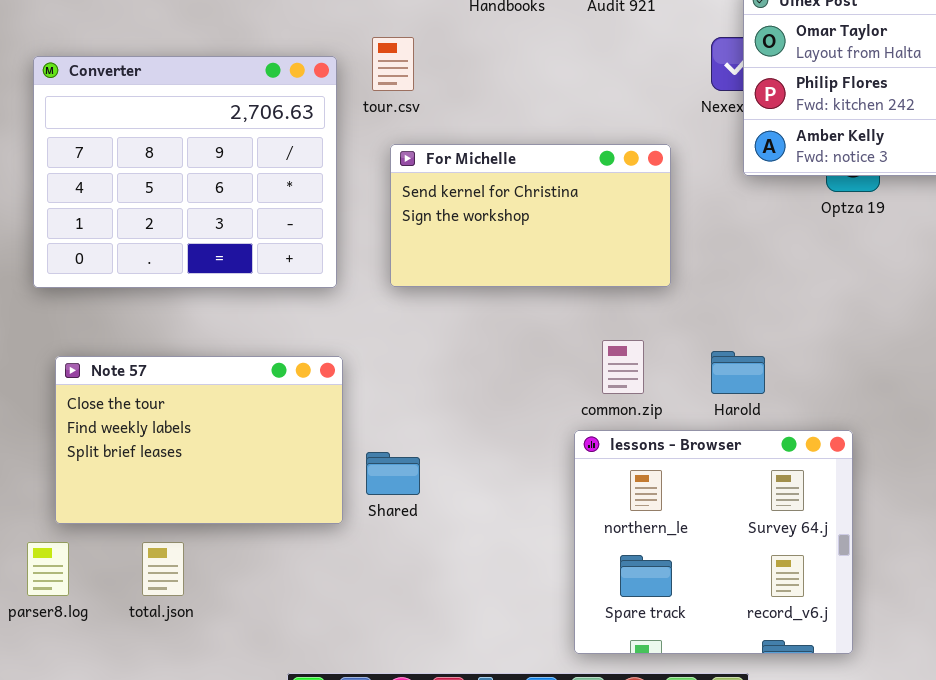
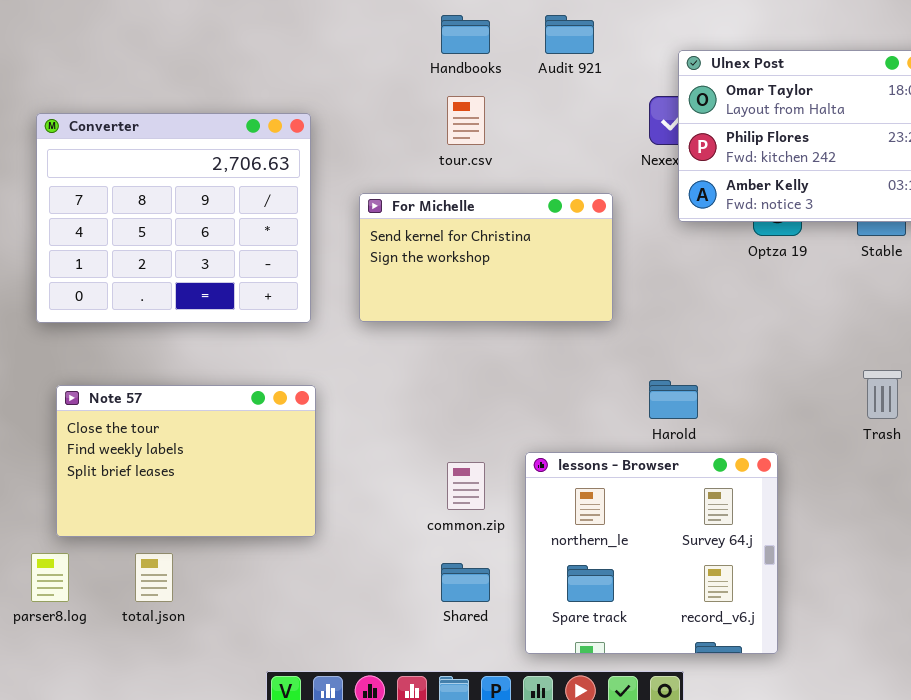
tour.csv: [372,37,414,91] -> [447,96,485,145], moved
common.zip: [602,340,644,394] -> [447,462,485,510], moved
Shared: [366,452,420,495] -> [441,563,490,602], moved

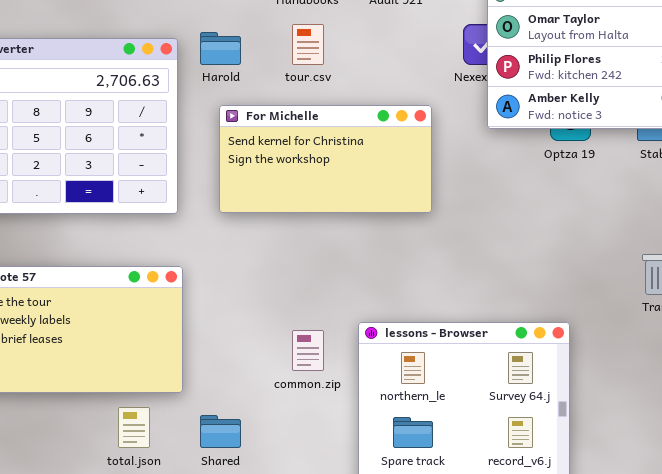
Harold: [649,380,698,419] -> [200,32,241,65], moved
total.json: [135,553,173,602] -> [118,407,150,448], moved
Shared: [441,563,490,602] -> [200,415,241,448], moved

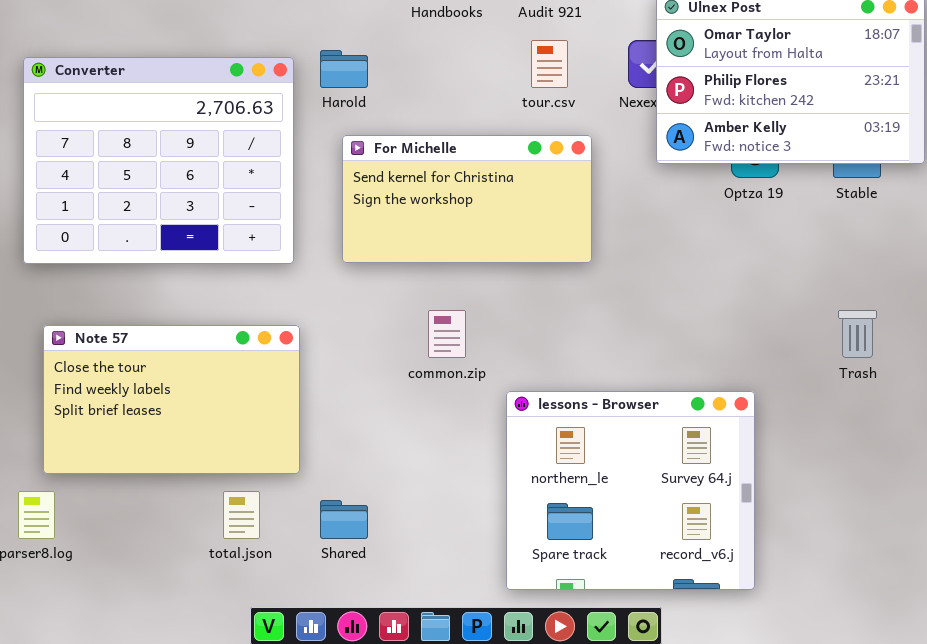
tour.csv: [292,24,324,65] -> [531,40,568,88], moved
common.zip: [292,330,324,371] -> [428,310,466,358], moved

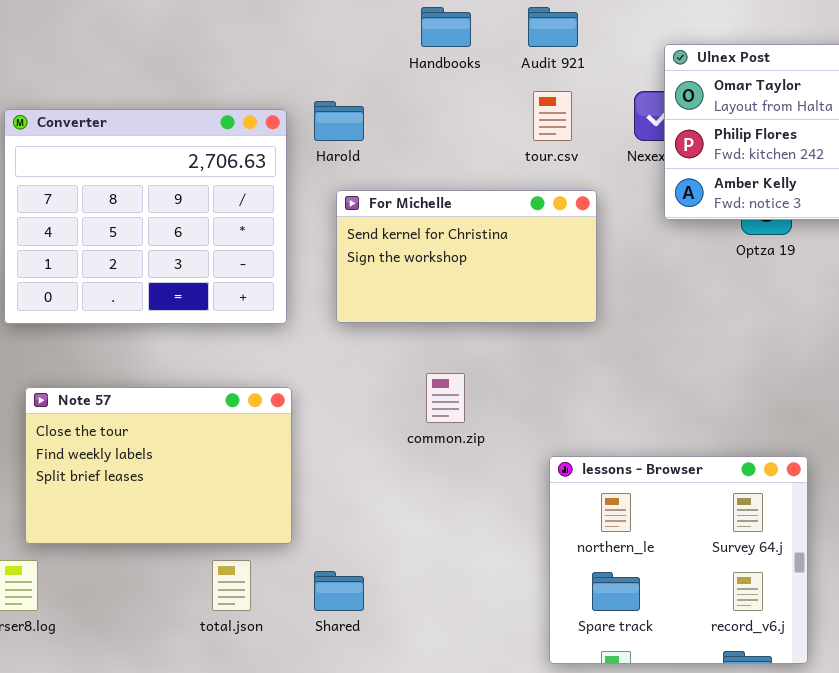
lessons - Browser: [506,391,755,590] -> [549,456,808,664], moved

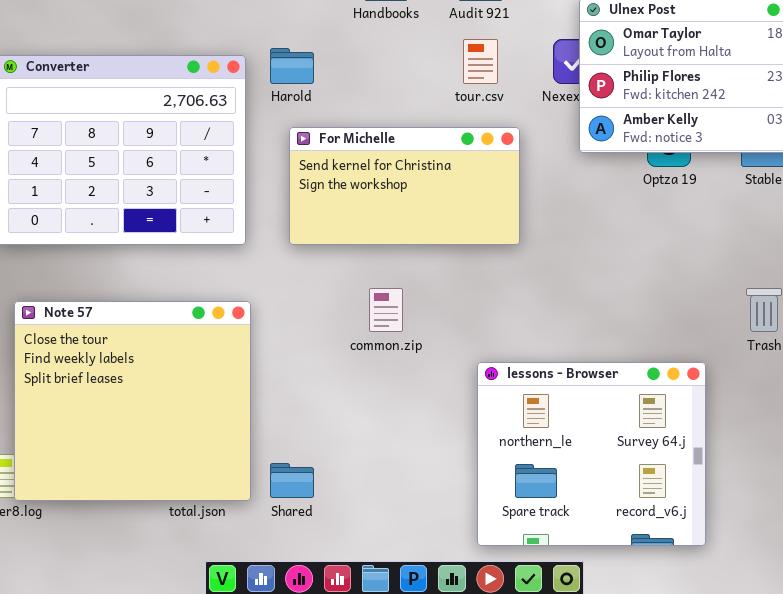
Note 57: [25,387,292,544] -> [14,301,251,501], resized

